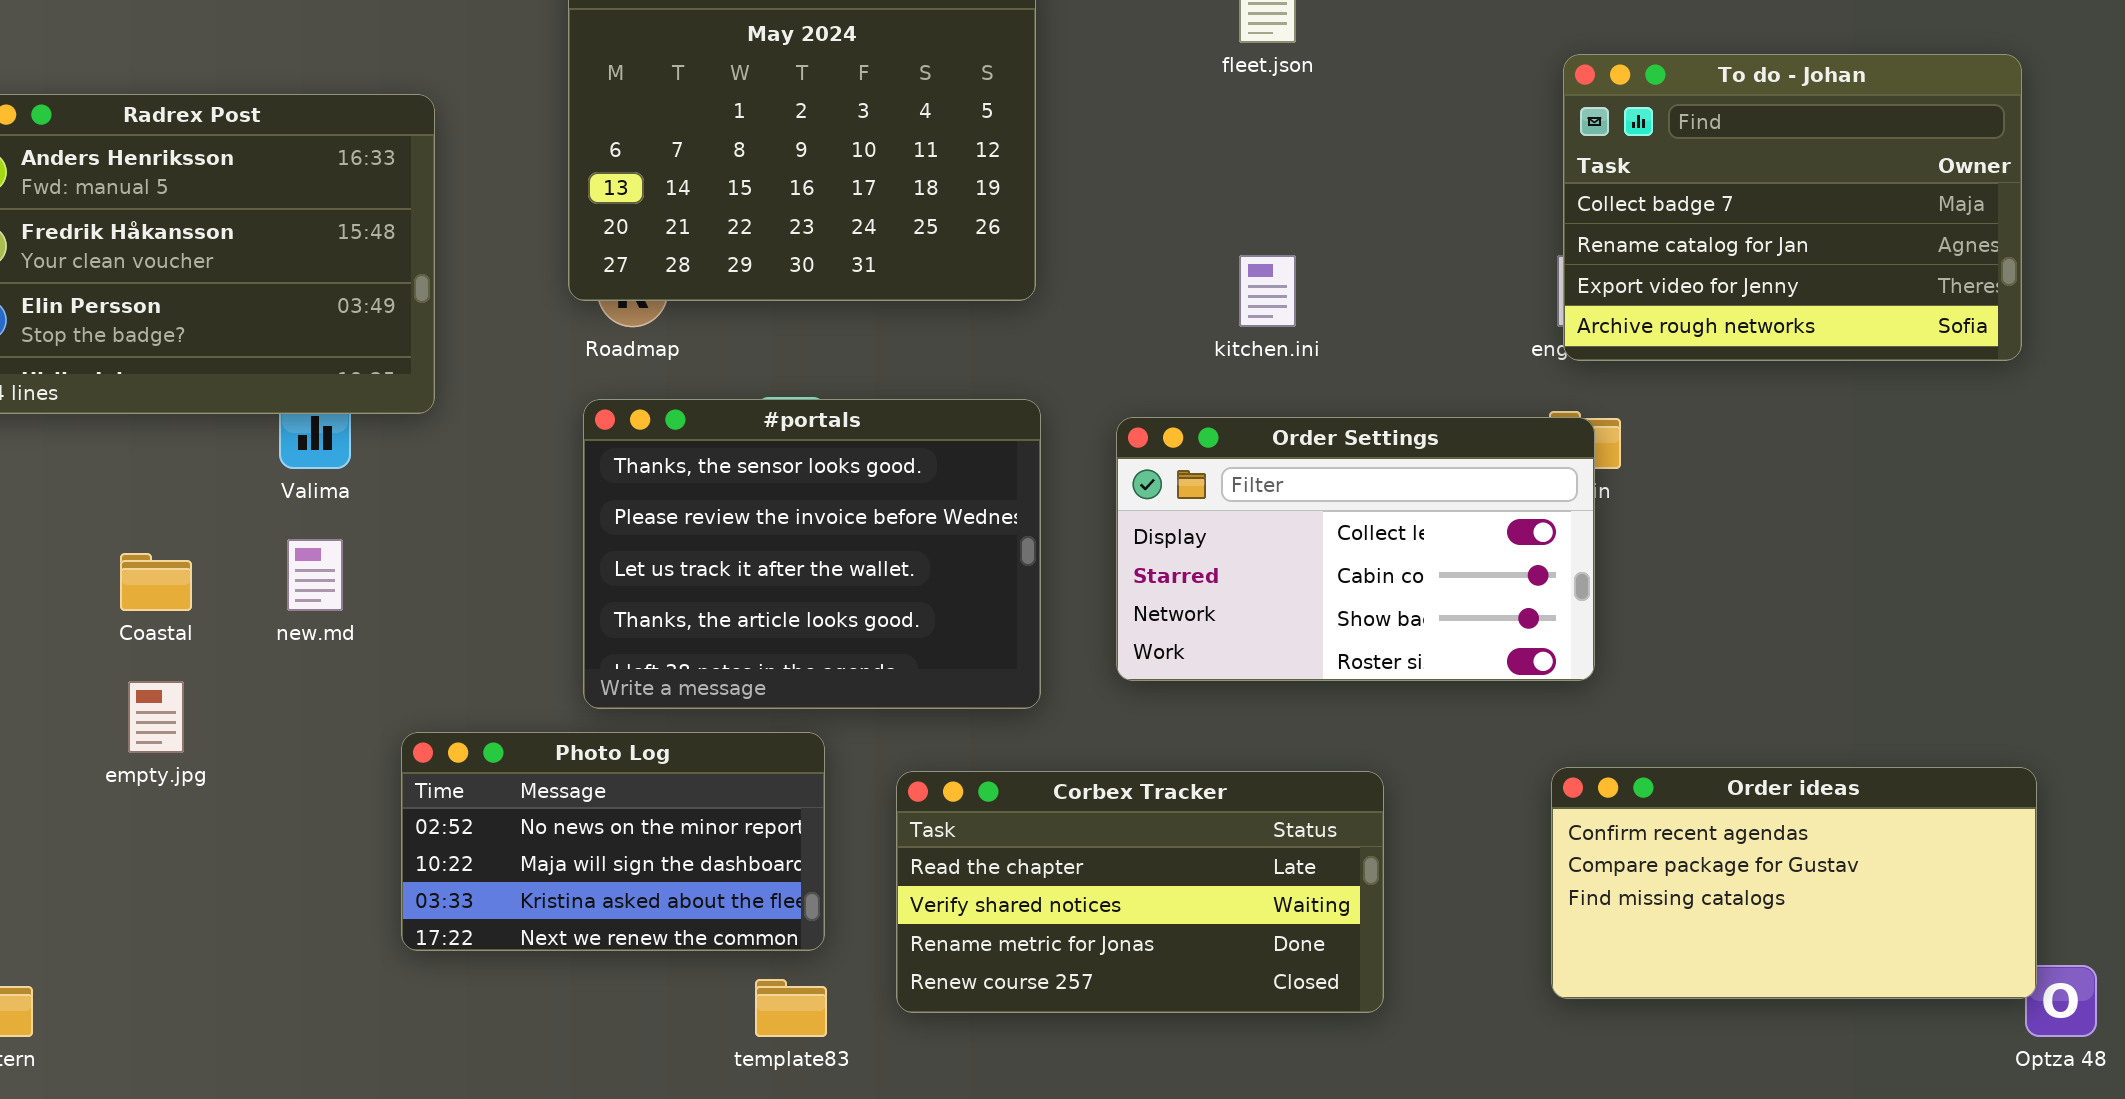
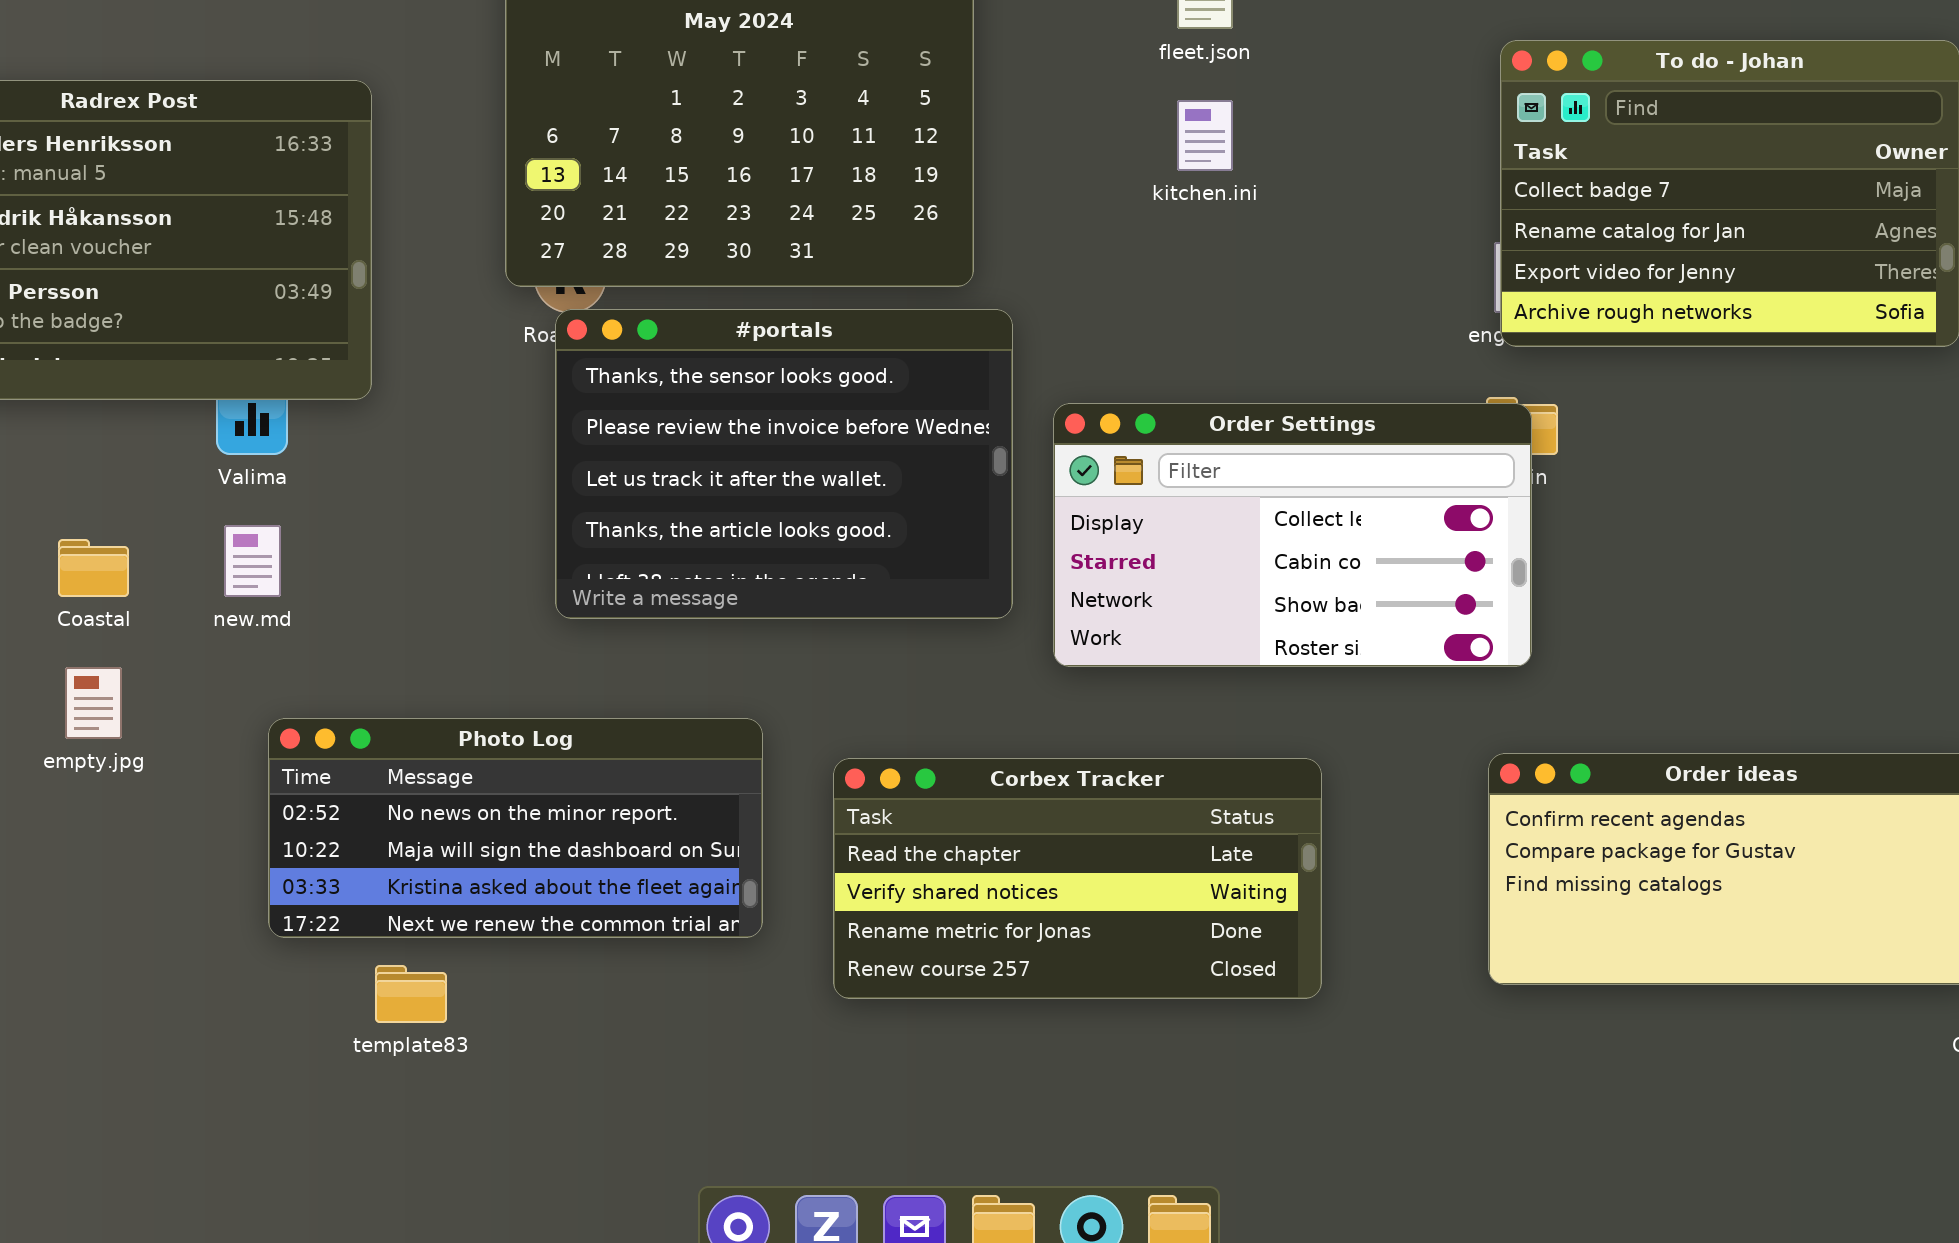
kitchen.ini: [1239,255,1296,327] -> [1177,100,1233,171], moved
#portals: [583,399,1041,709] -> [555,309,1013,619], moved
Photo Log: [401,732,825,951] -> [268,718,763,938], resized
template83: [755,979,827,1037] -> [375,965,447,1023], moved

